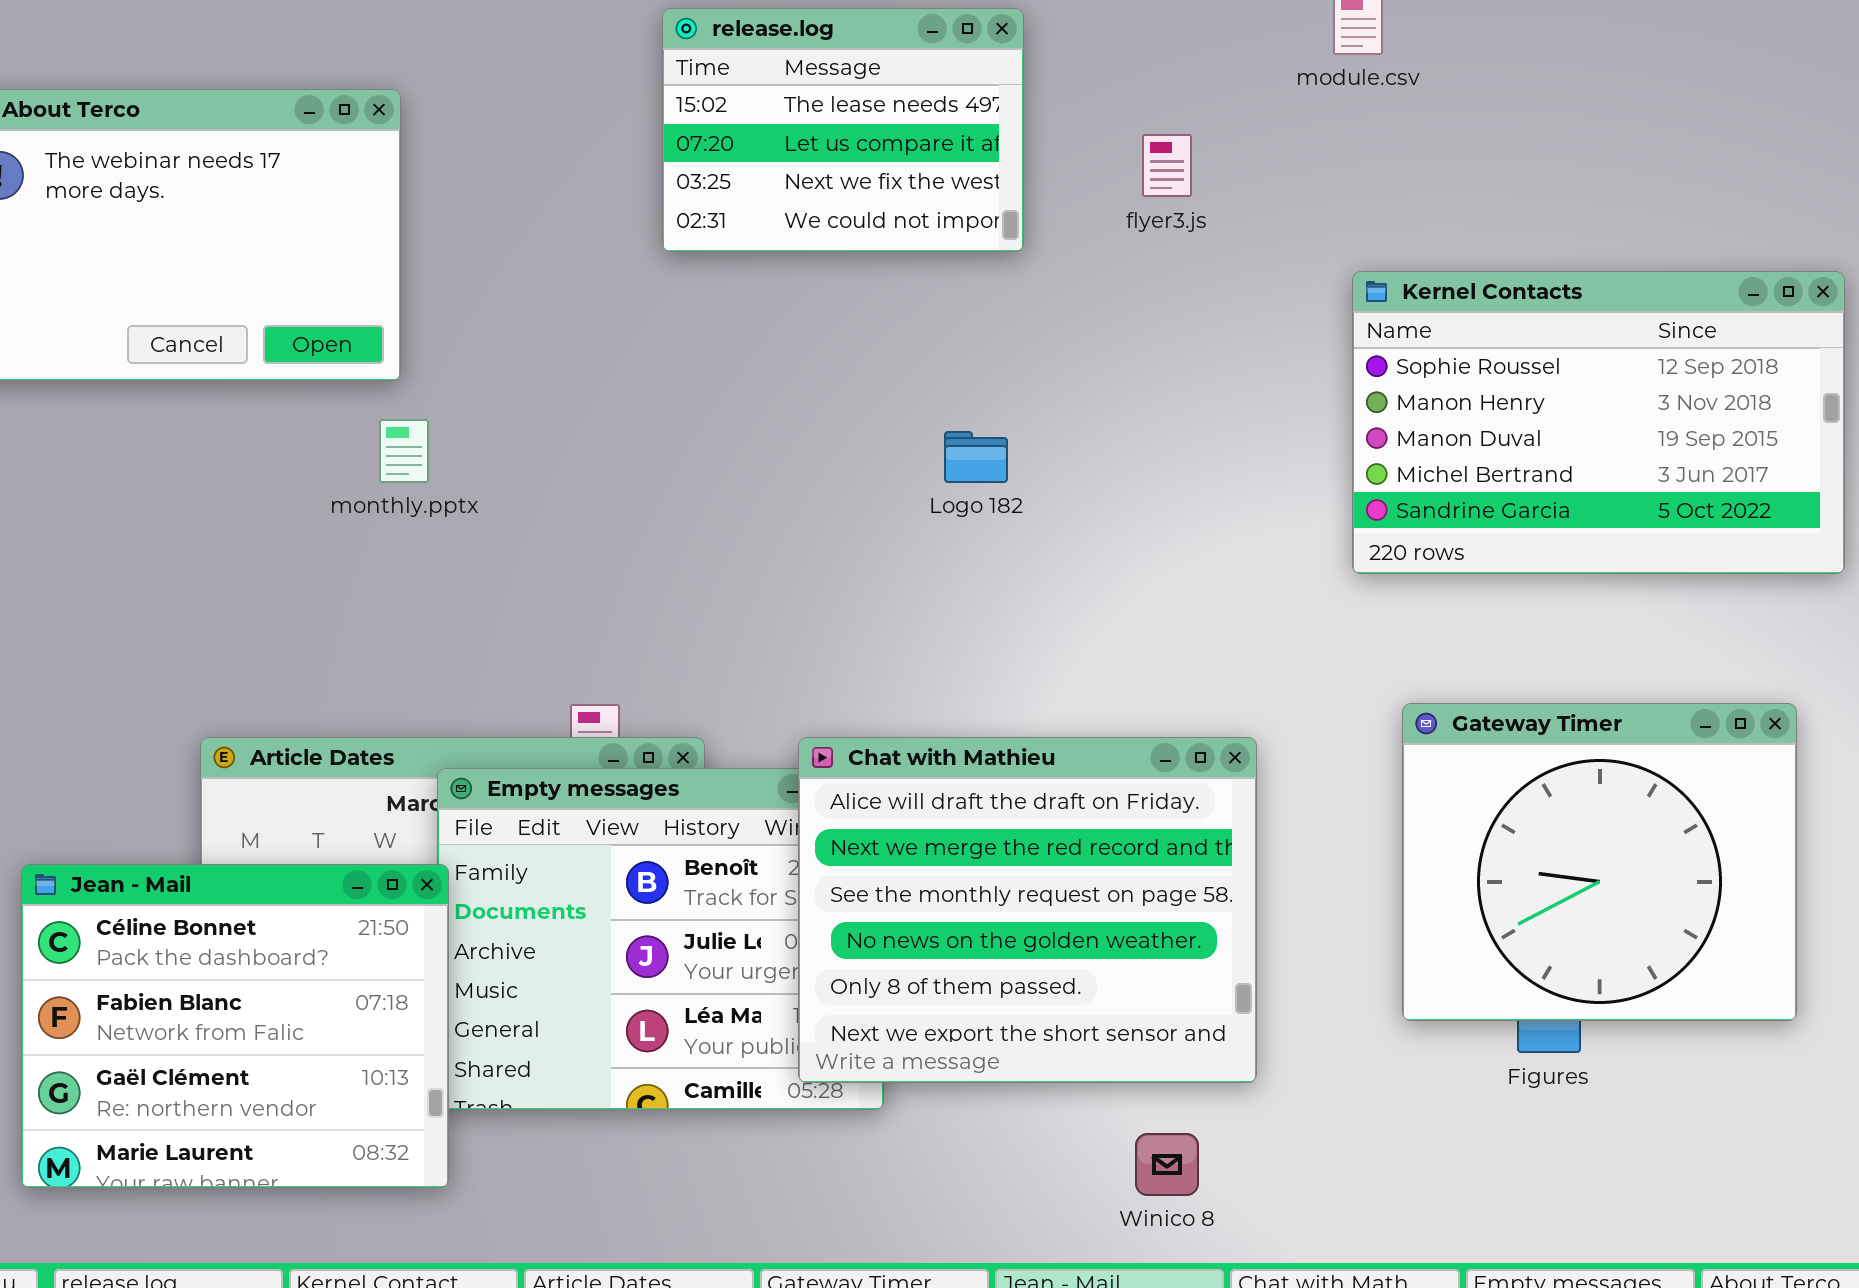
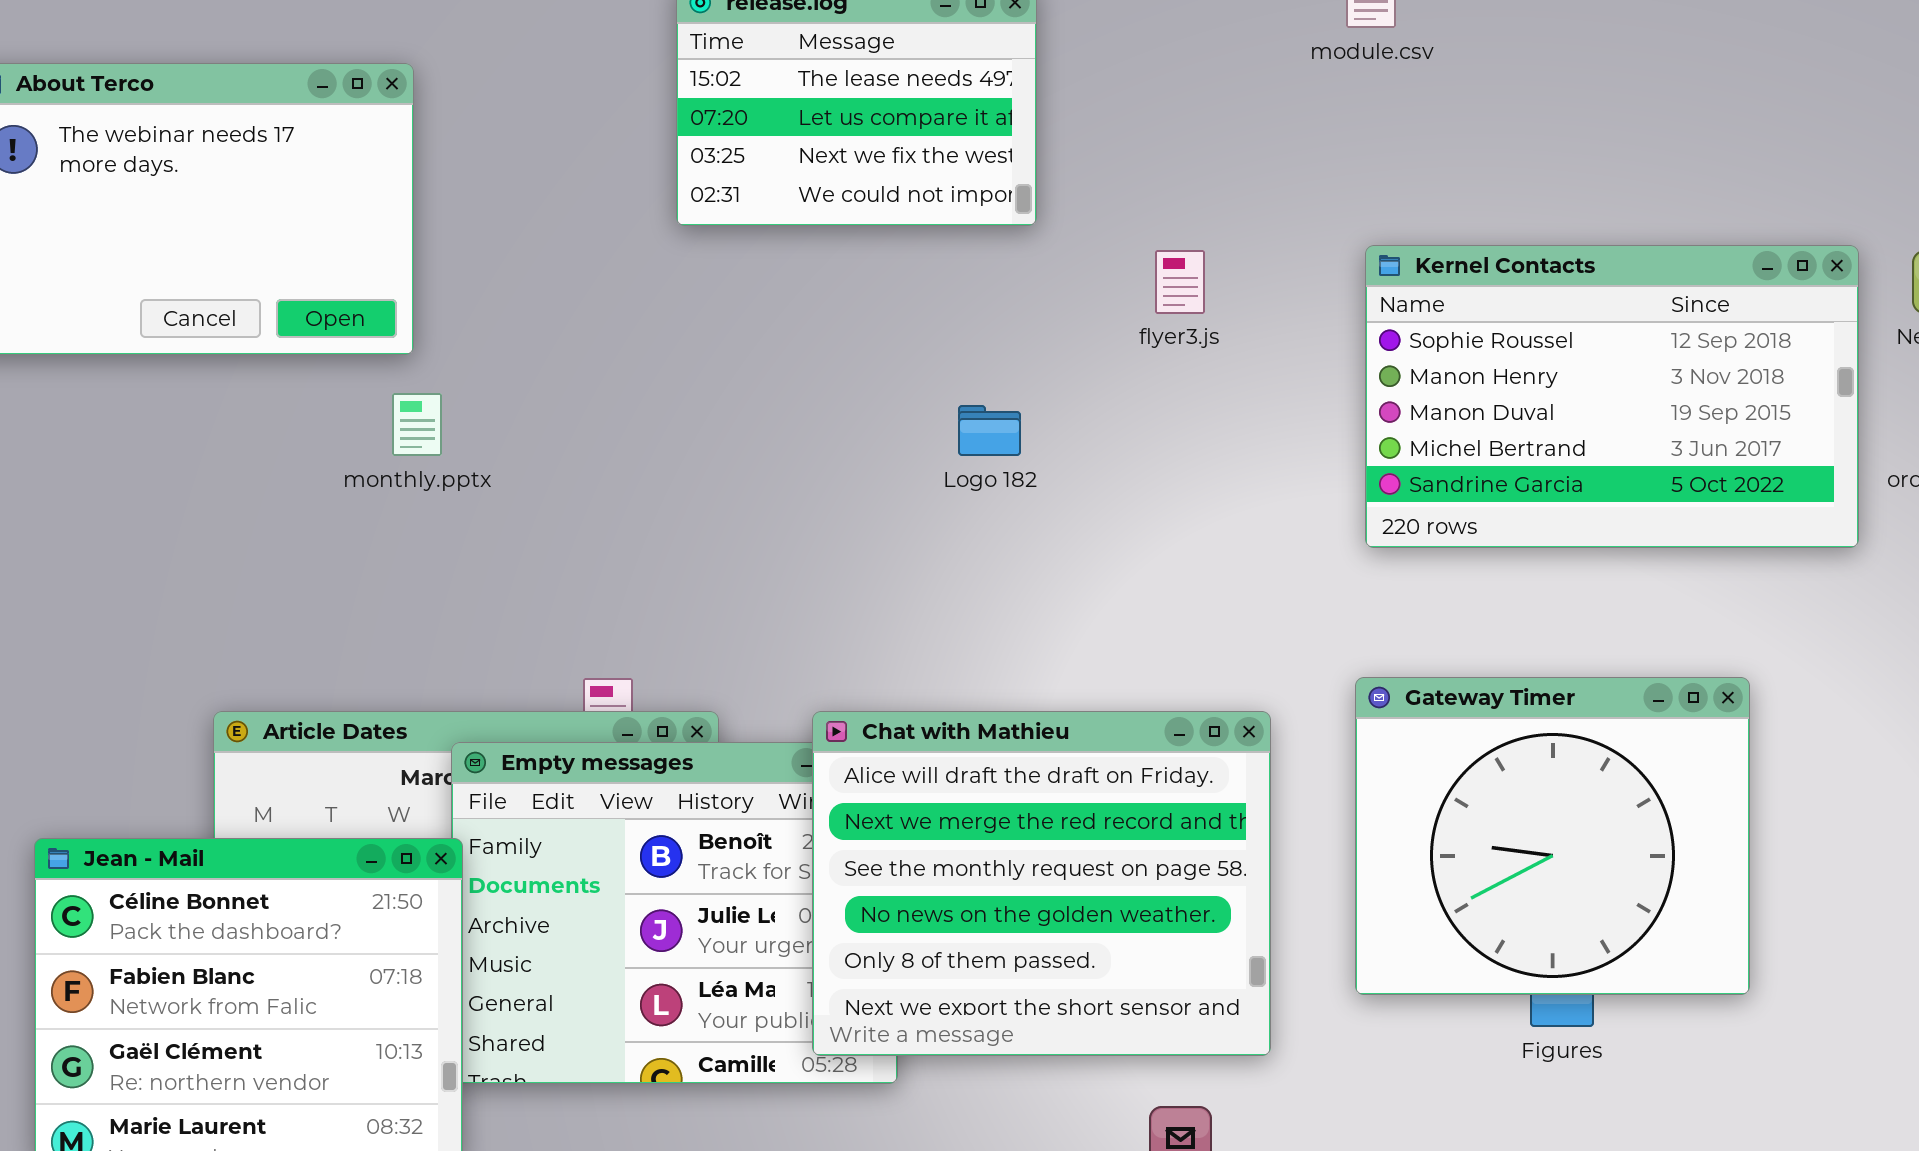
flyer3.js: [1142,134,1192,197] -> [1155,250,1205,314], moved
Gateway Timer: [1402,703,1797,1021] -> [1355,677,1750,995], moved

